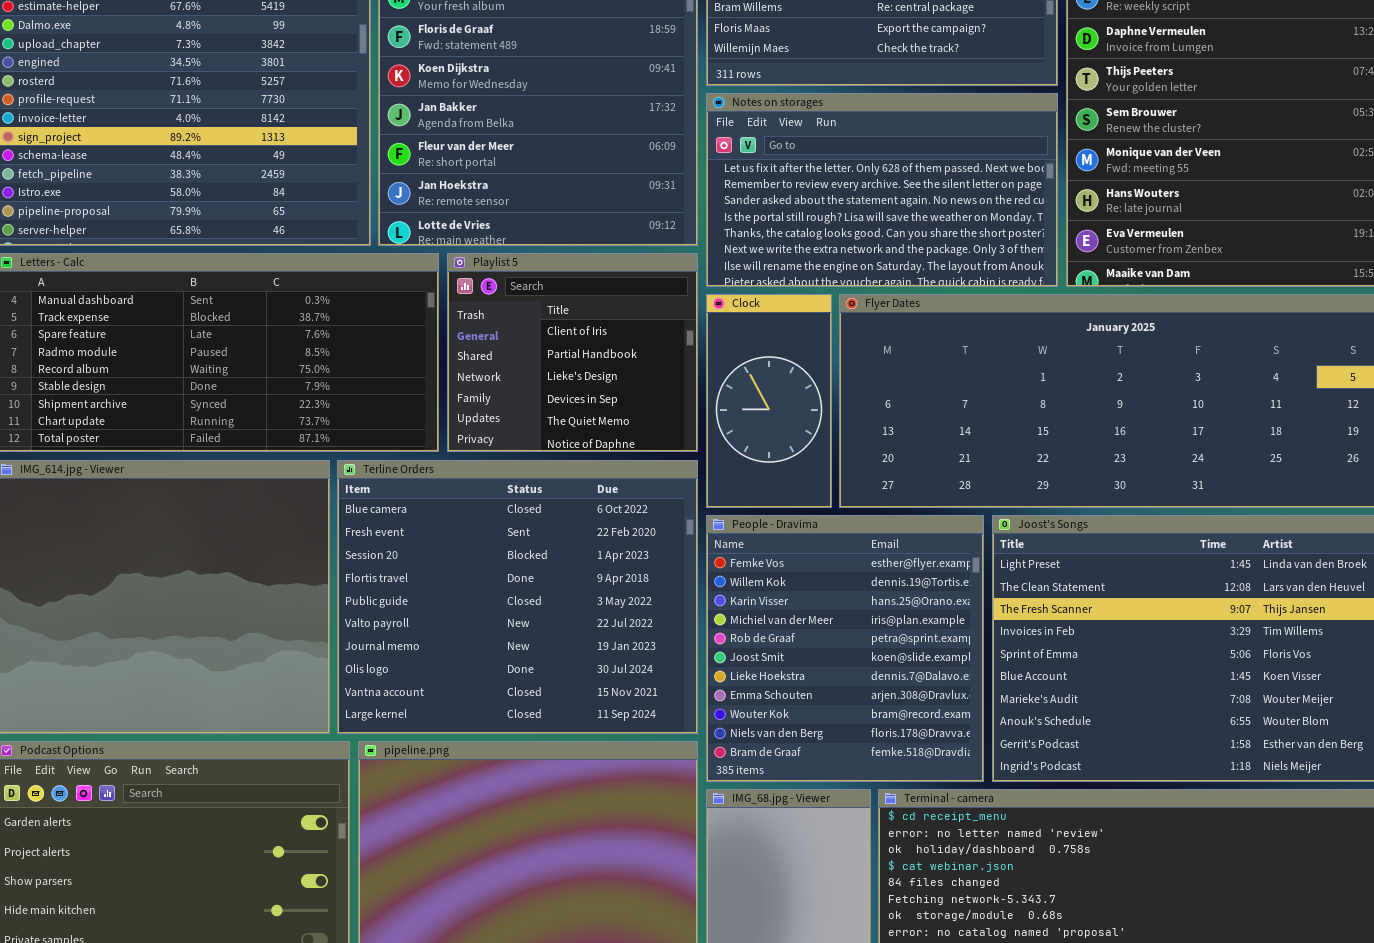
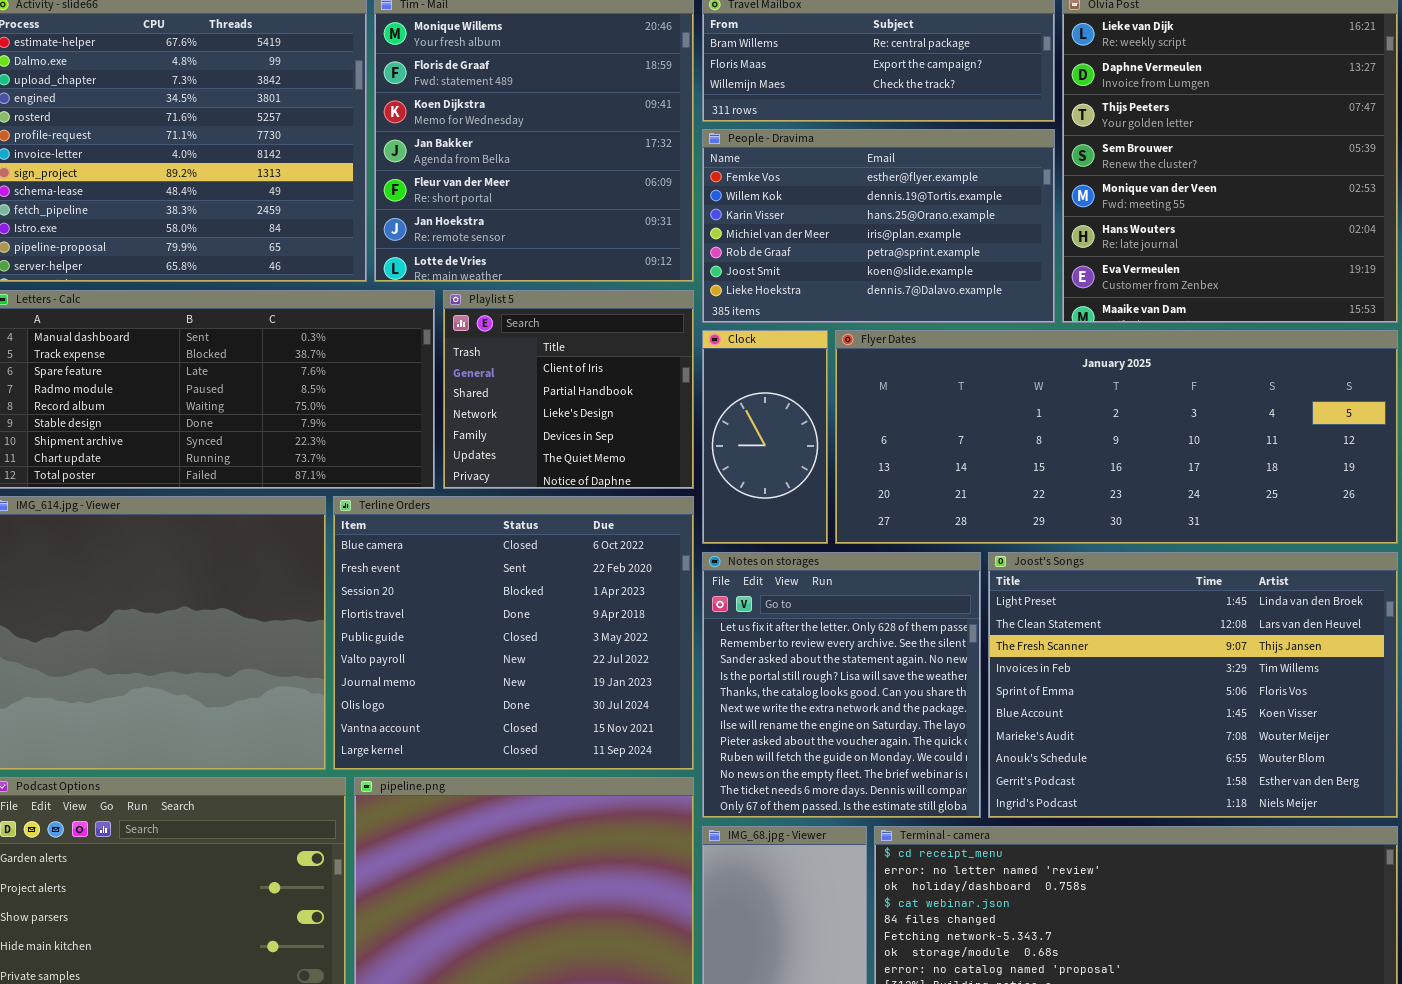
Notes on storages: [706,93,1058,287] -> [702,552,981,818], moved, resized
People - Dravima: [706,515,984,782] -> [702,129,1055,323], moved, resized

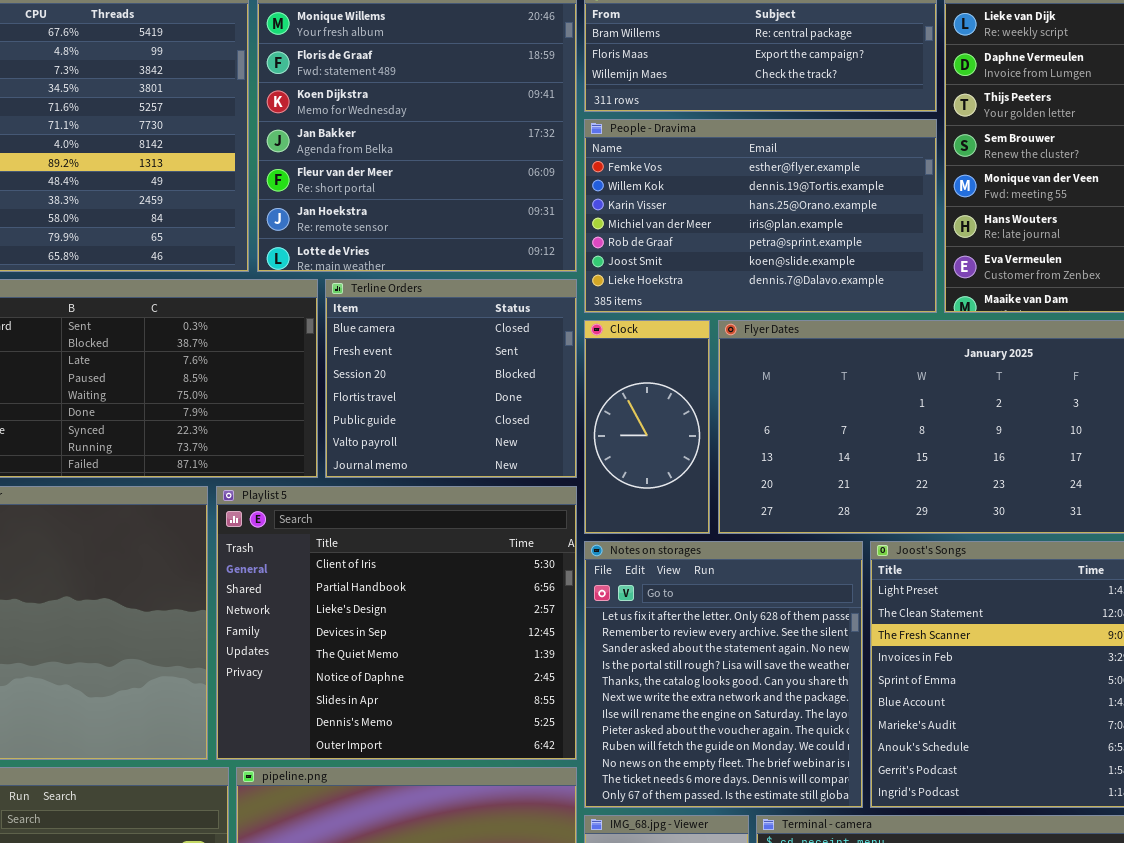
Playlist 5: [443,290,694,489] -> [216,486,577,760], moved, resized
Terline Orders: [333,496,694,770] -> [325,279,577,478], moved, resized

